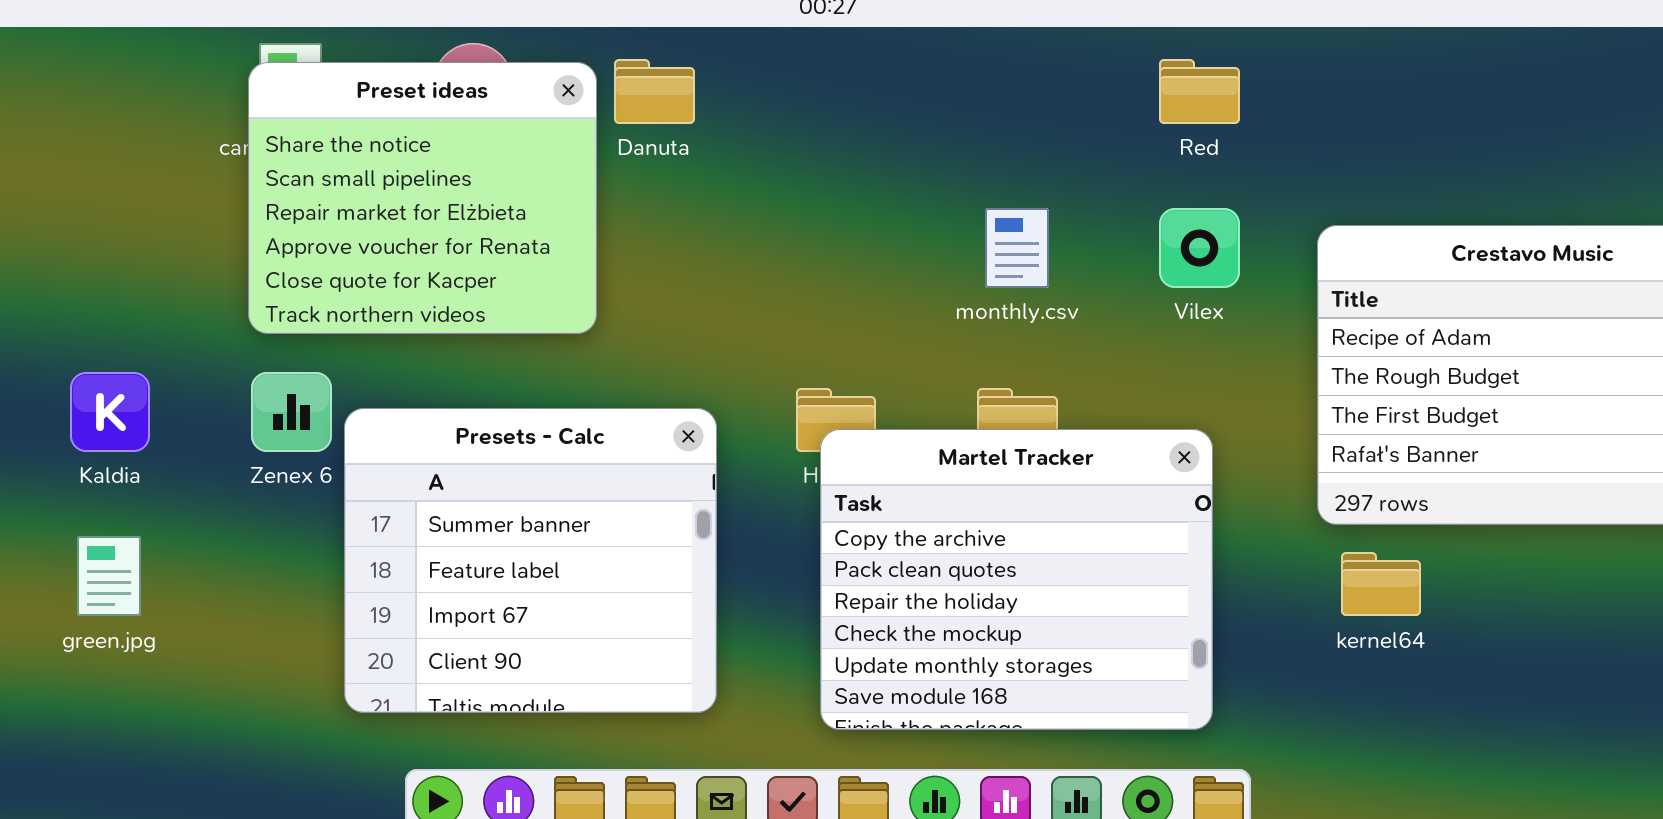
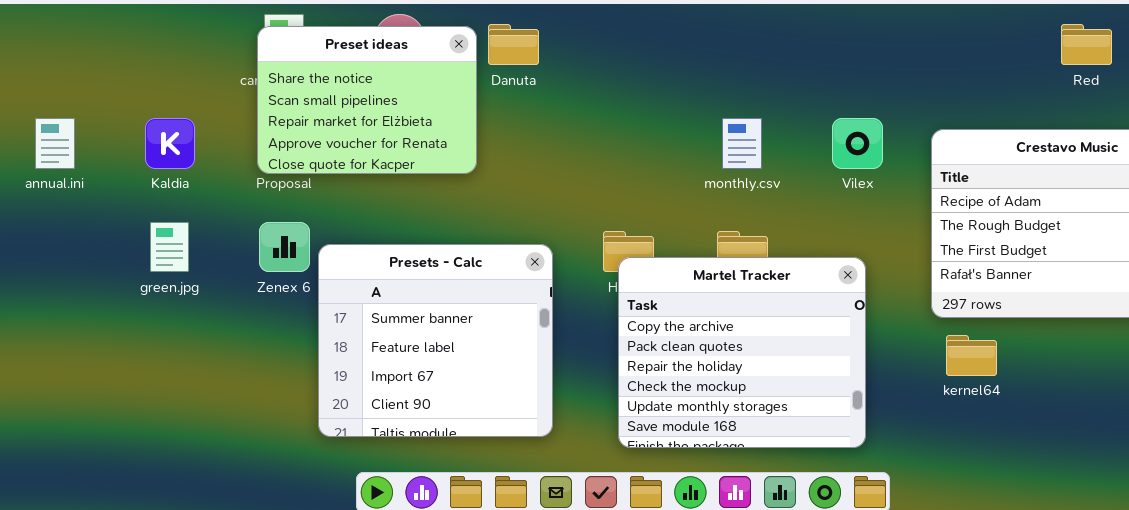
Red: [1159,59,1240,124] -> [1061,24,1112,65], moved
Preset ideas: [248,62,597,334] -> [257,26,477,174], resized
Kaldia: [70,372,150,452] -> [145,118,195,169], moved
green.jpg: [77,536,141,616] -> [150,222,189,272], moved

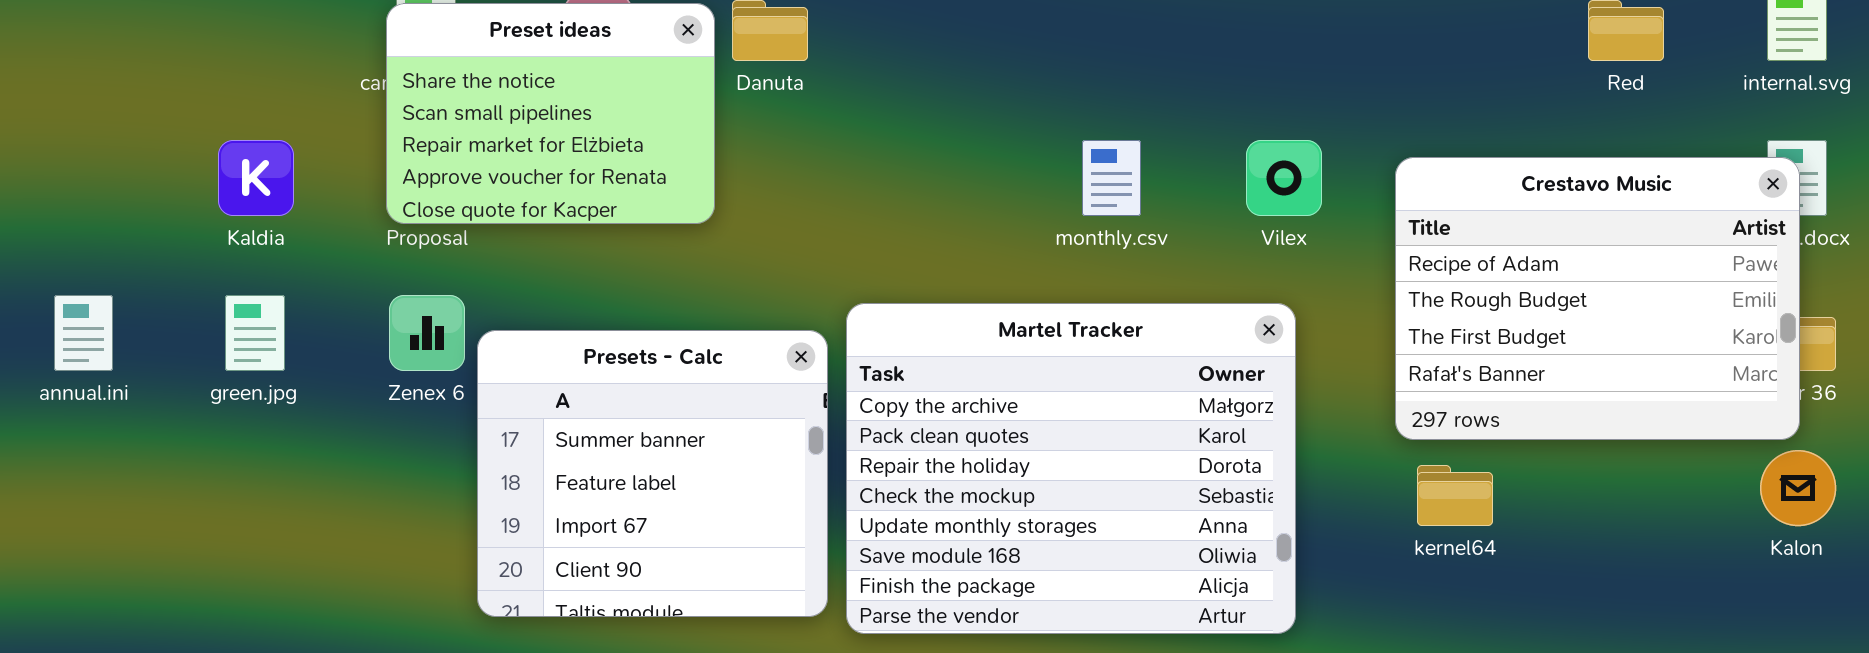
annual.ini: [35,118,75,169] -> [54,295,113,371], moved
Martel Tracker: [618,257,866,448] -> [846,303,1296,634], resized

